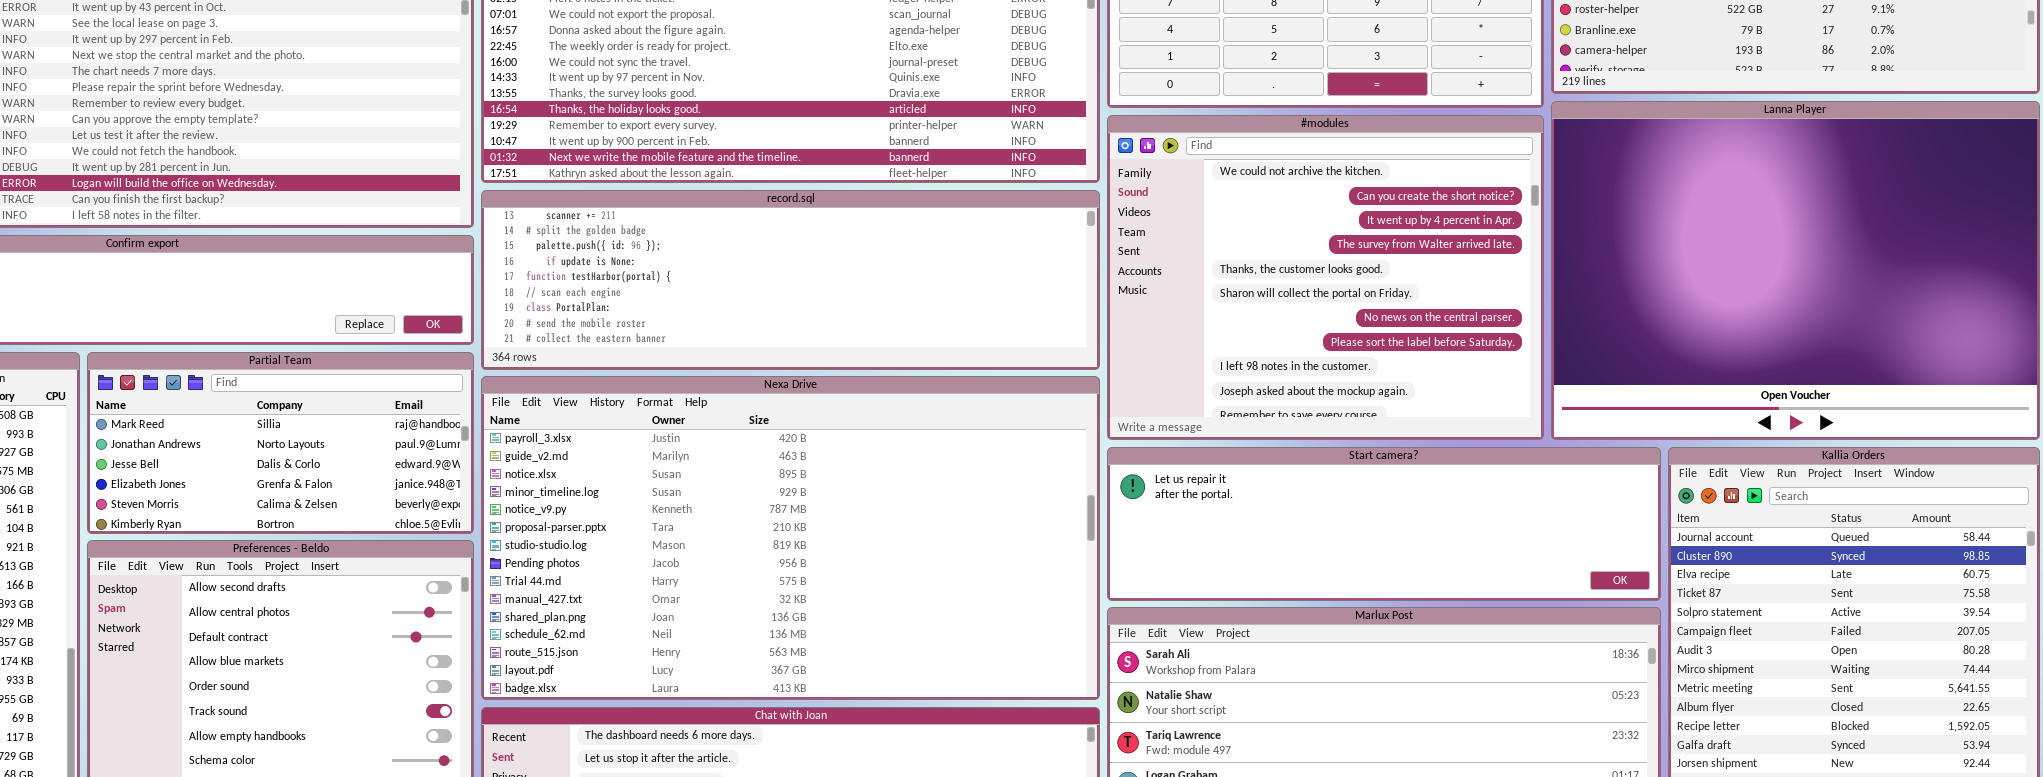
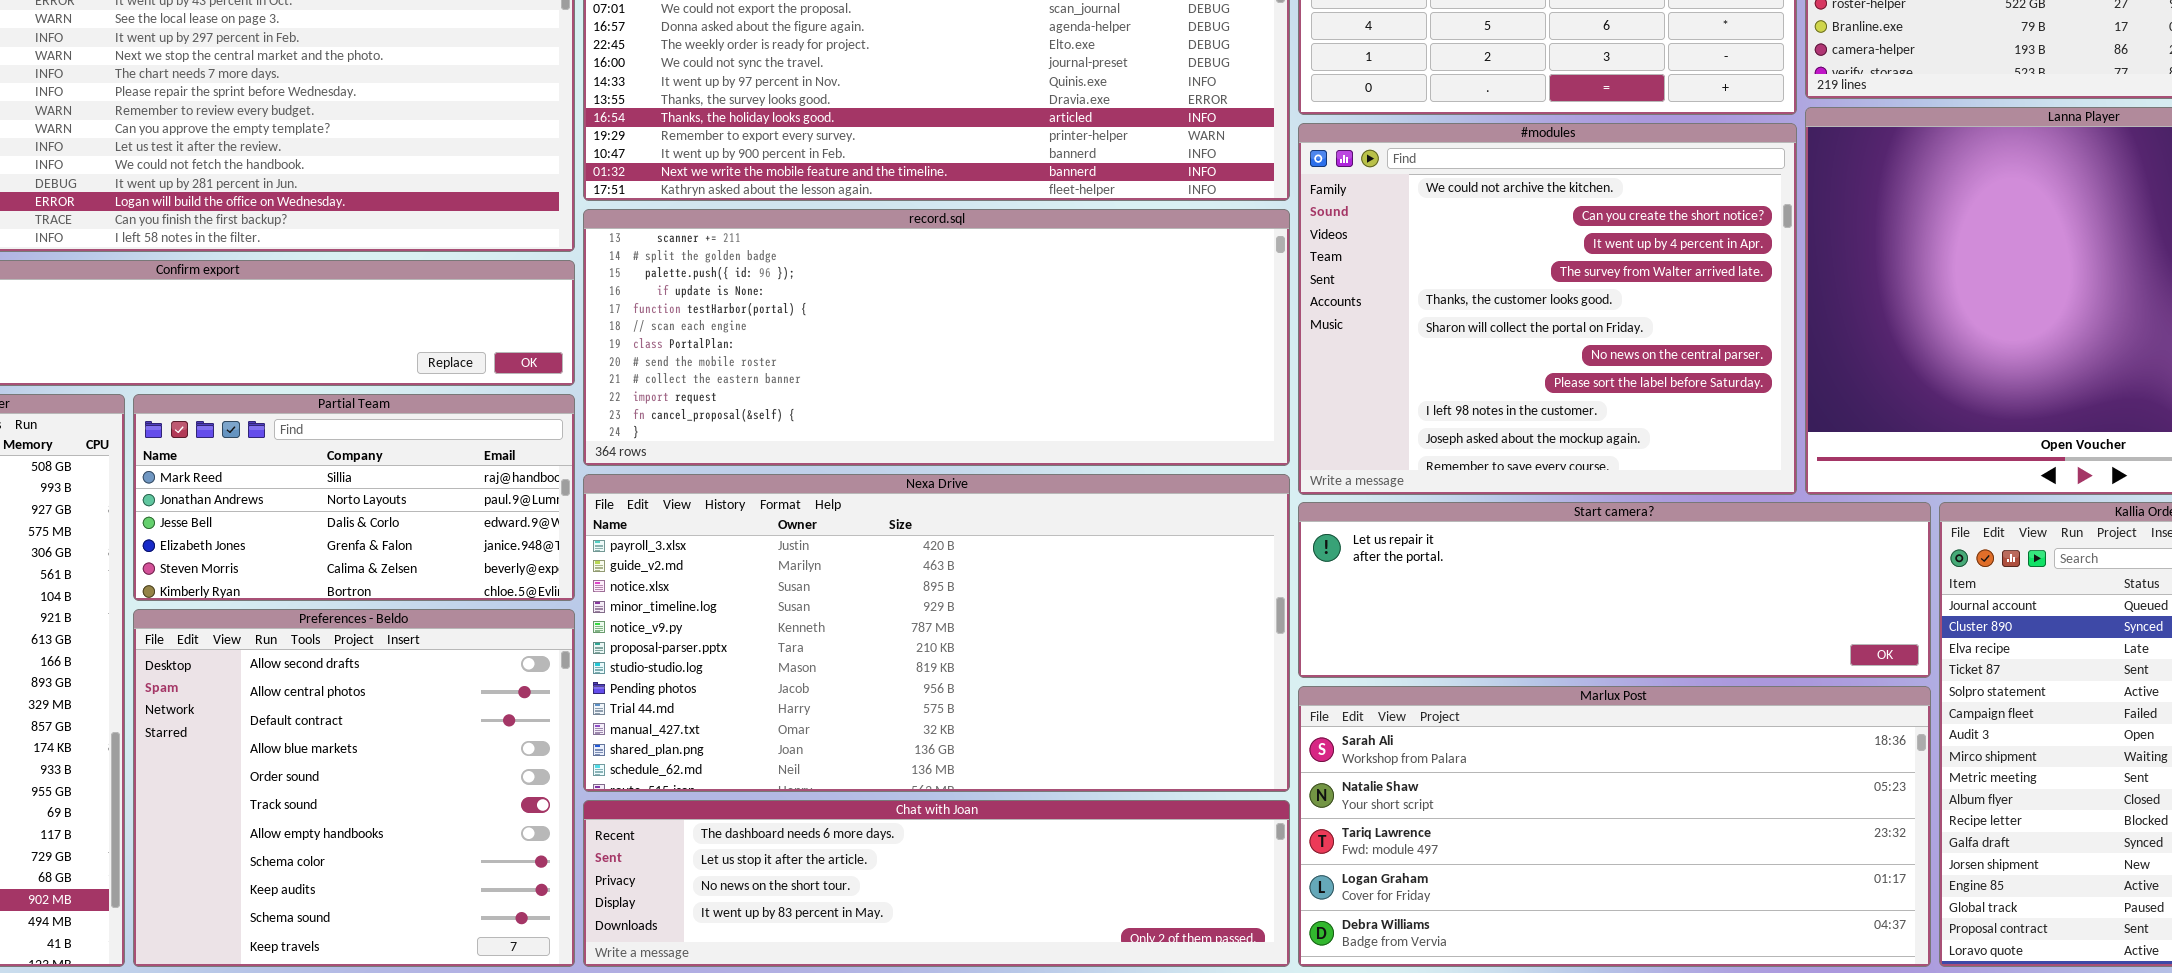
record.sql: [481,190,1100,370] -> [583,209,1290,466], resized
Nexa Drive: [481,376,1100,700] -> [583,474,1290,792], resized

